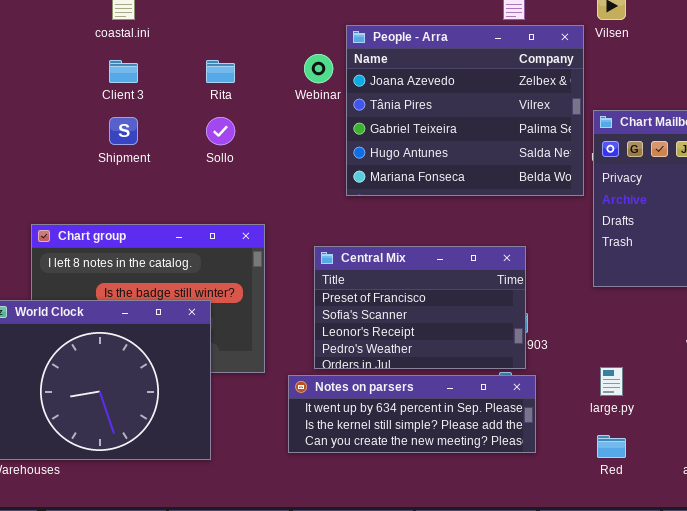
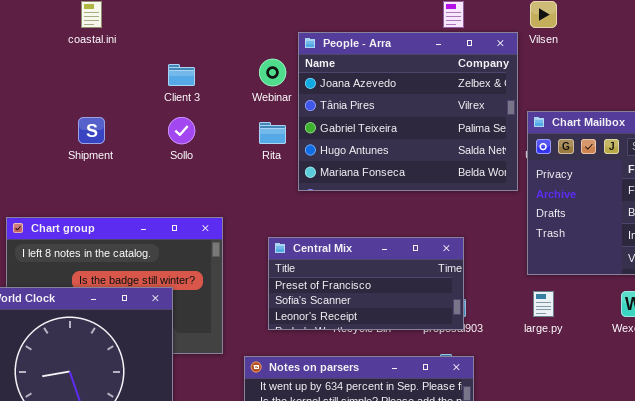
Client 3: [109,60,138,83] -> [168,64,195,86], moved
Rita: [206,60,235,83] -> [259,122,286,144], moved
Central Mix: [314,246,526,369] -> [268,237,464,330], resized
large.py: [600,367,623,396] -> [533,291,554,317], moved

